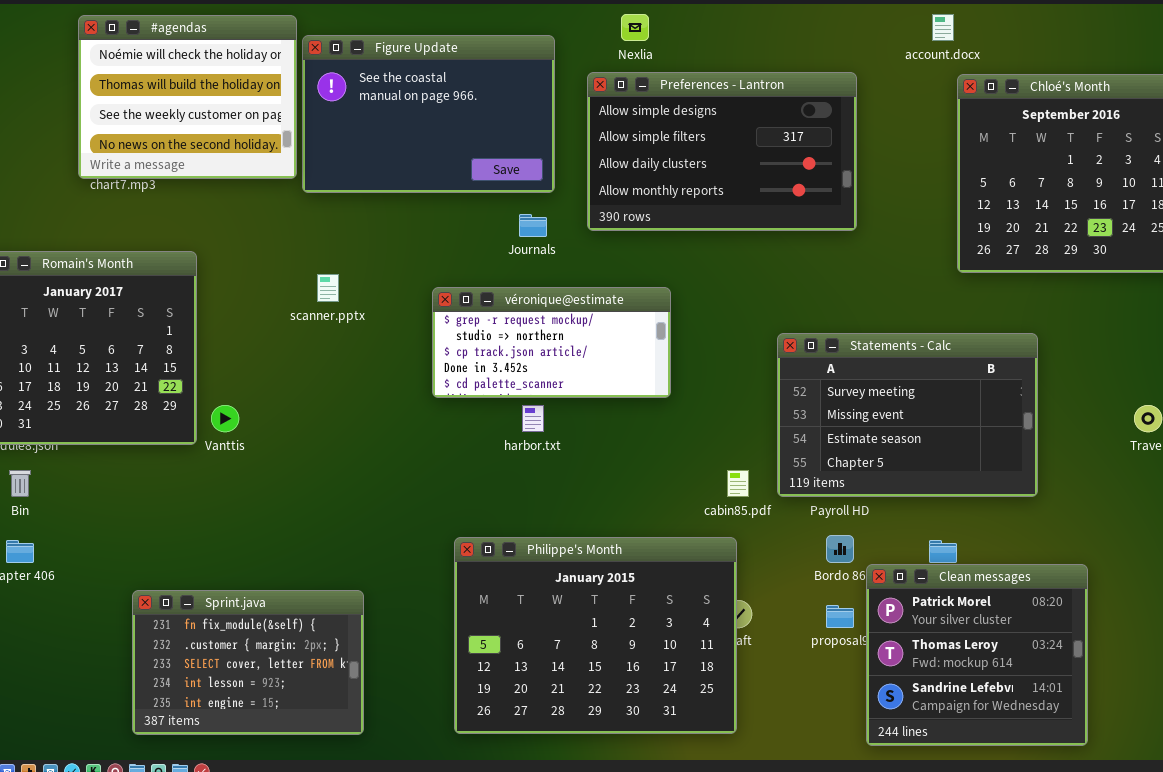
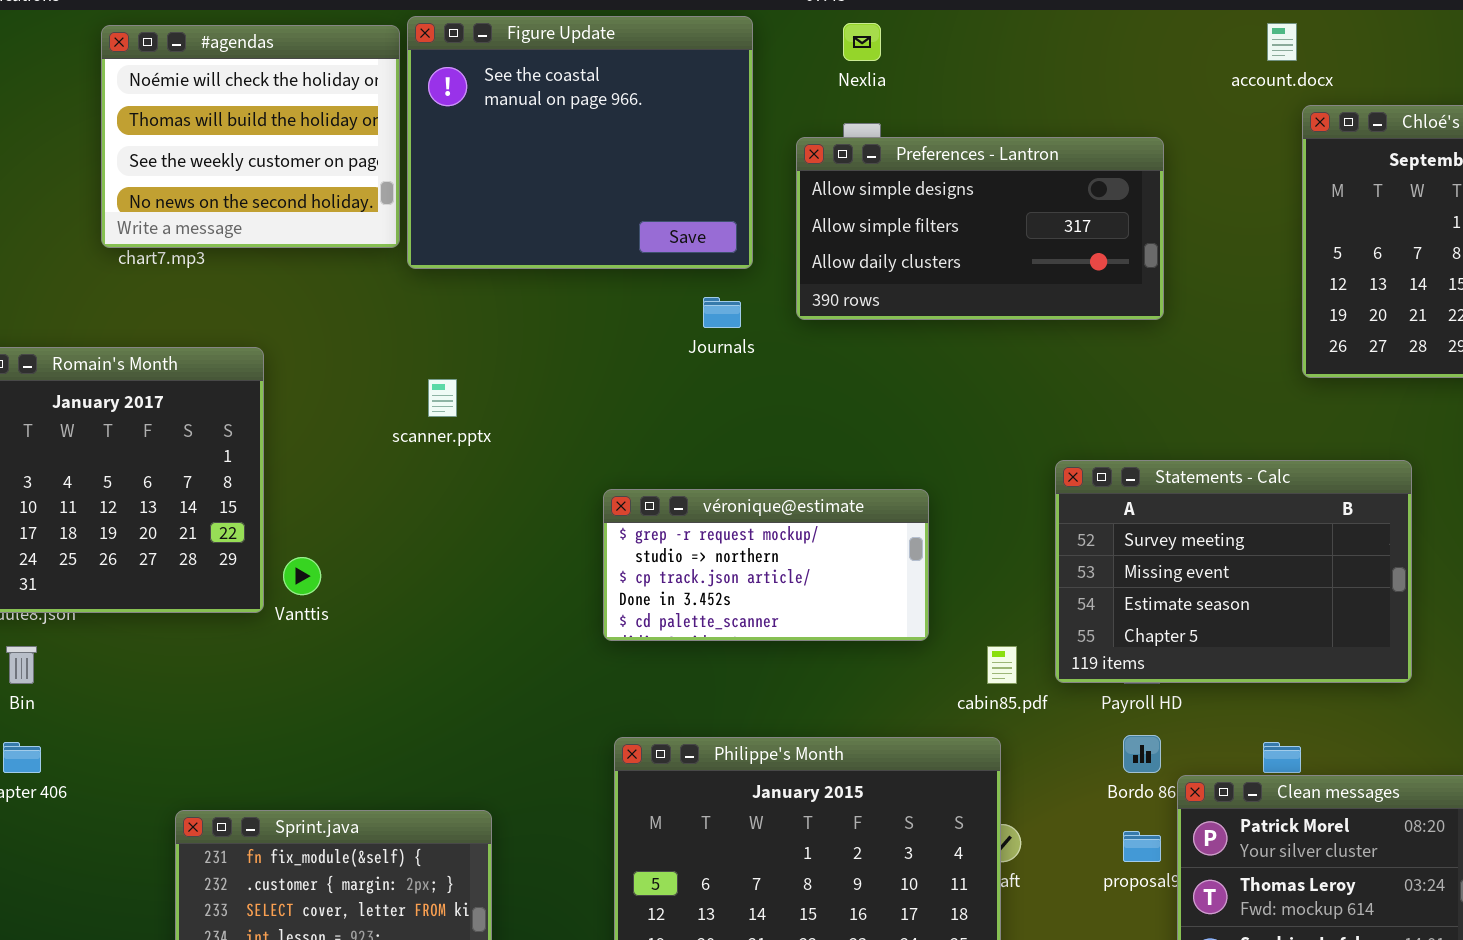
Figure Update: [302,35,555,193] -> [407,16,753,269], resized
Preferences - Lantron: [587,72,857,231] -> [796,137,1164,320], resized
véronique@estimate: [432,287,671,398] -> [603,489,929,641], moved

